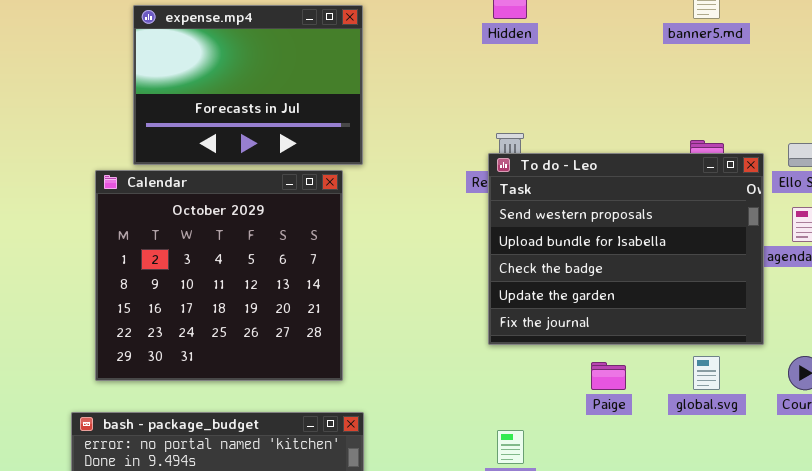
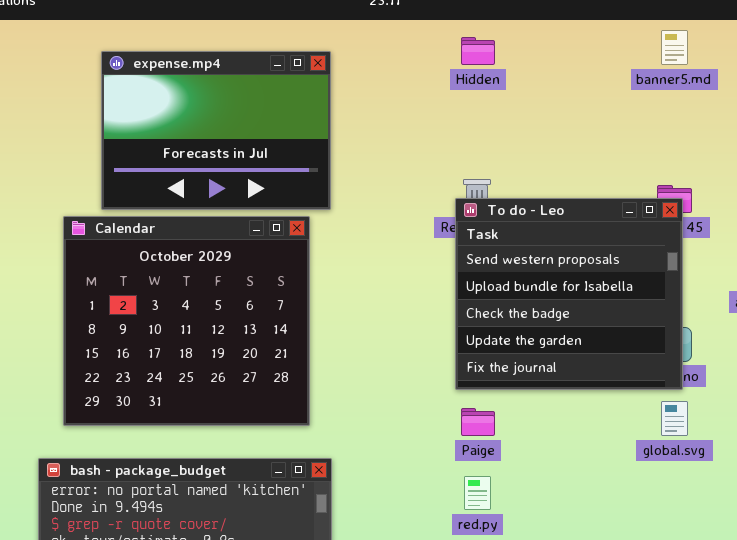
To do - Leo: [488,153,764,345] -> [455,198,683,390], resized
Paige: [591,362,626,390] -> [461,408,495,436], moved

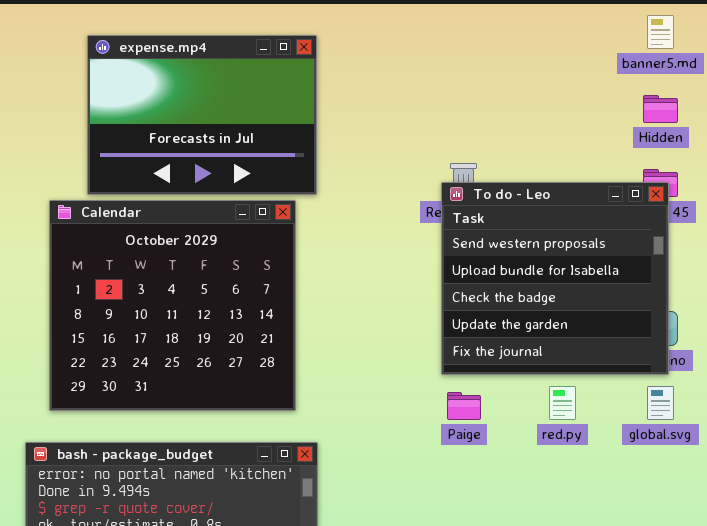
Hidden: [461,37,495,65] -> [643,95,678,123], moved
red.py: [464,476,491,510] -> [549,386,576,420], moved

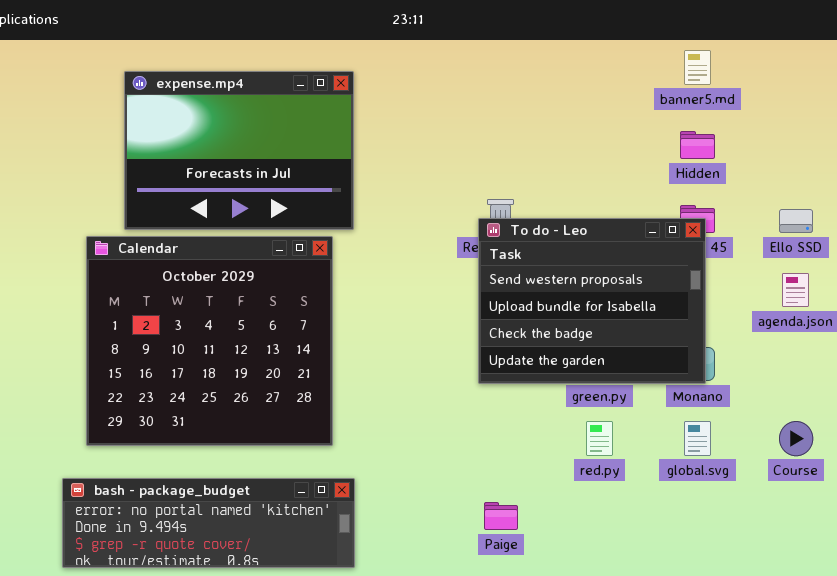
To do - Leo: [441,182,669,375] -> [478,218,706,384], resized
Paige: [447,392,481,420] -> [484,502,518,530], moved

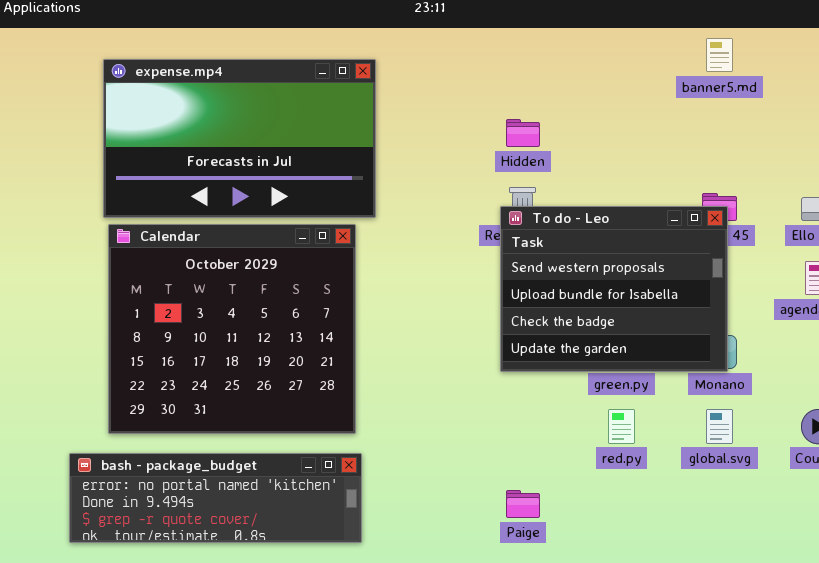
expense.mp4: [124,71,354,230] -> [103,59,376,218], resized
Hidden: [680,131,715,159] -> [506,119,540,147], moved
bash - package_budget: [62,478,355,568] -> [69,453,362,543], moved

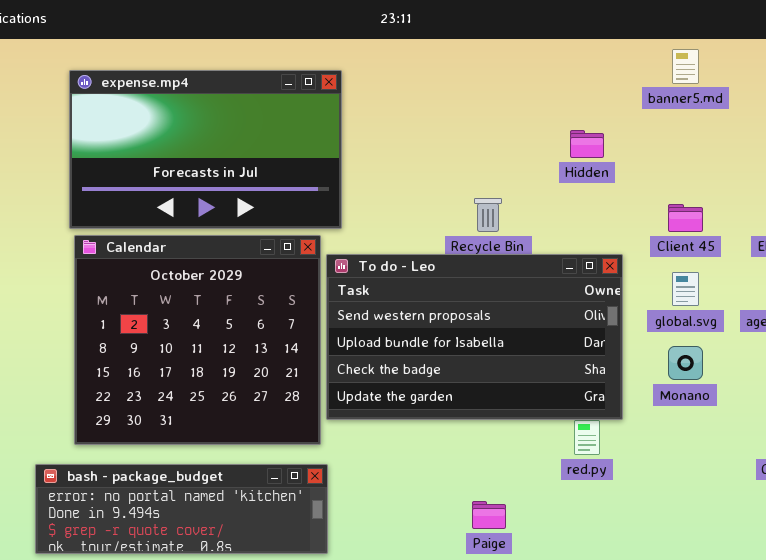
Hidden: [506,119,540,147] -> [570,130,604,158], moved
To do - Leo: [500,206,728,372] -> [326,254,623,420], moved, resized
global.svg: [706,409,733,444] -> [672,272,699,306], moved

